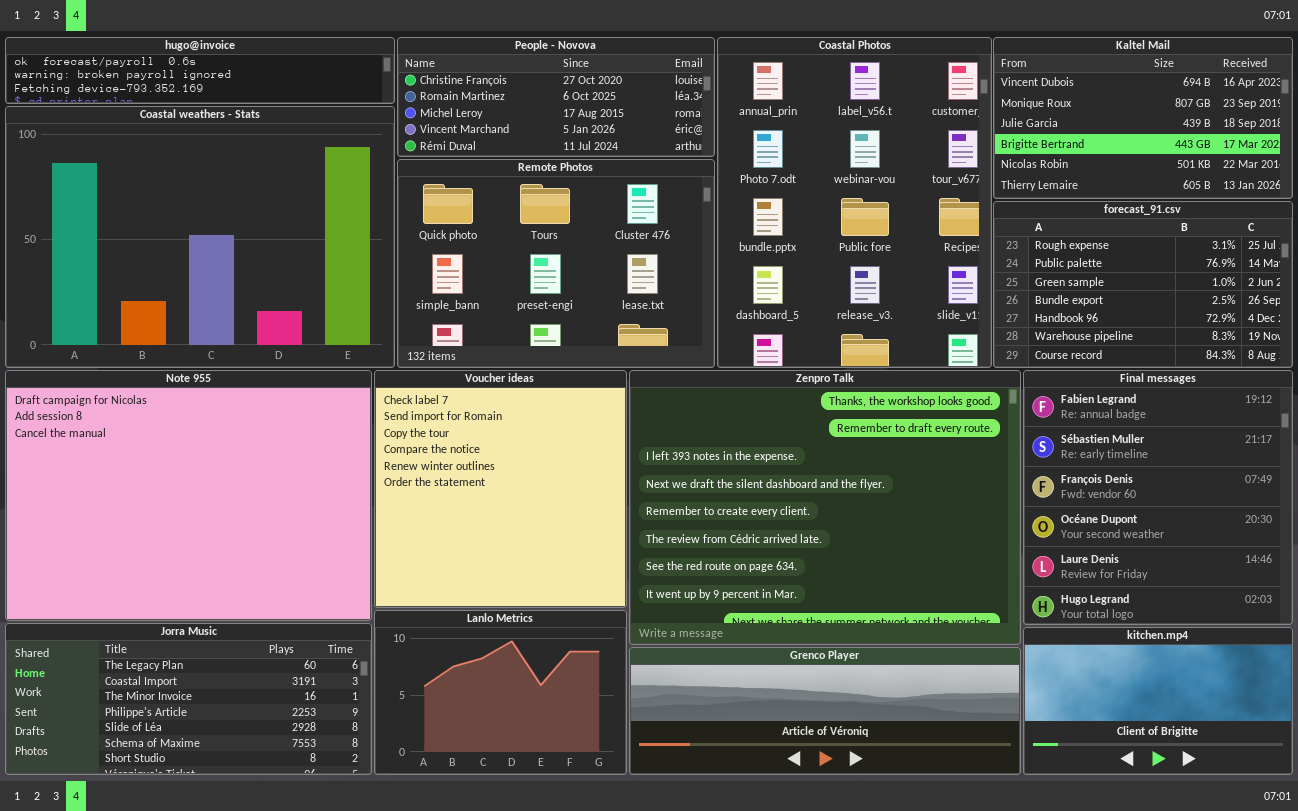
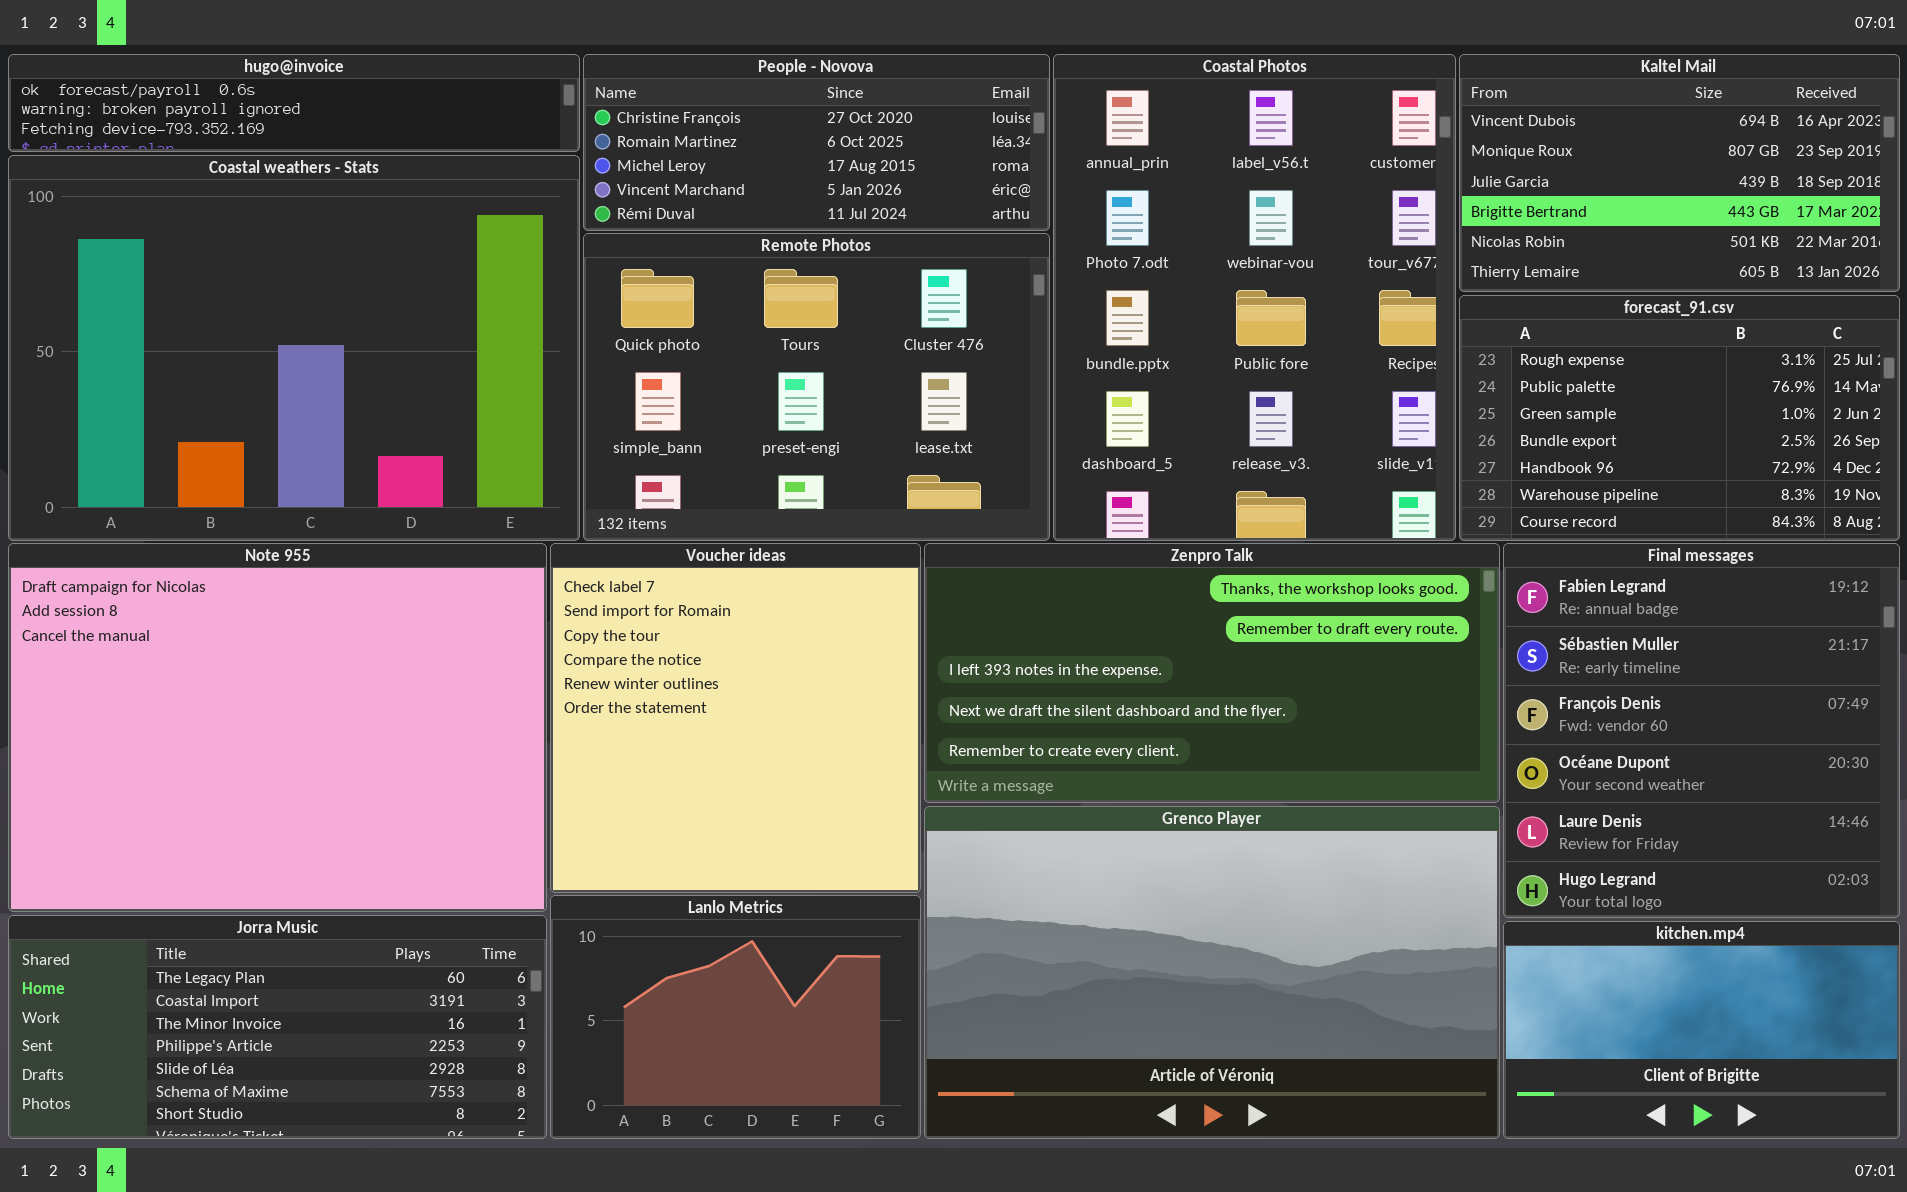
Zenpro Talk: [629,370,1021,645] -> [924,543,1500,803], resized
Grenco Player: [629,647,1021,775] -> [924,806,1500,1139], resized

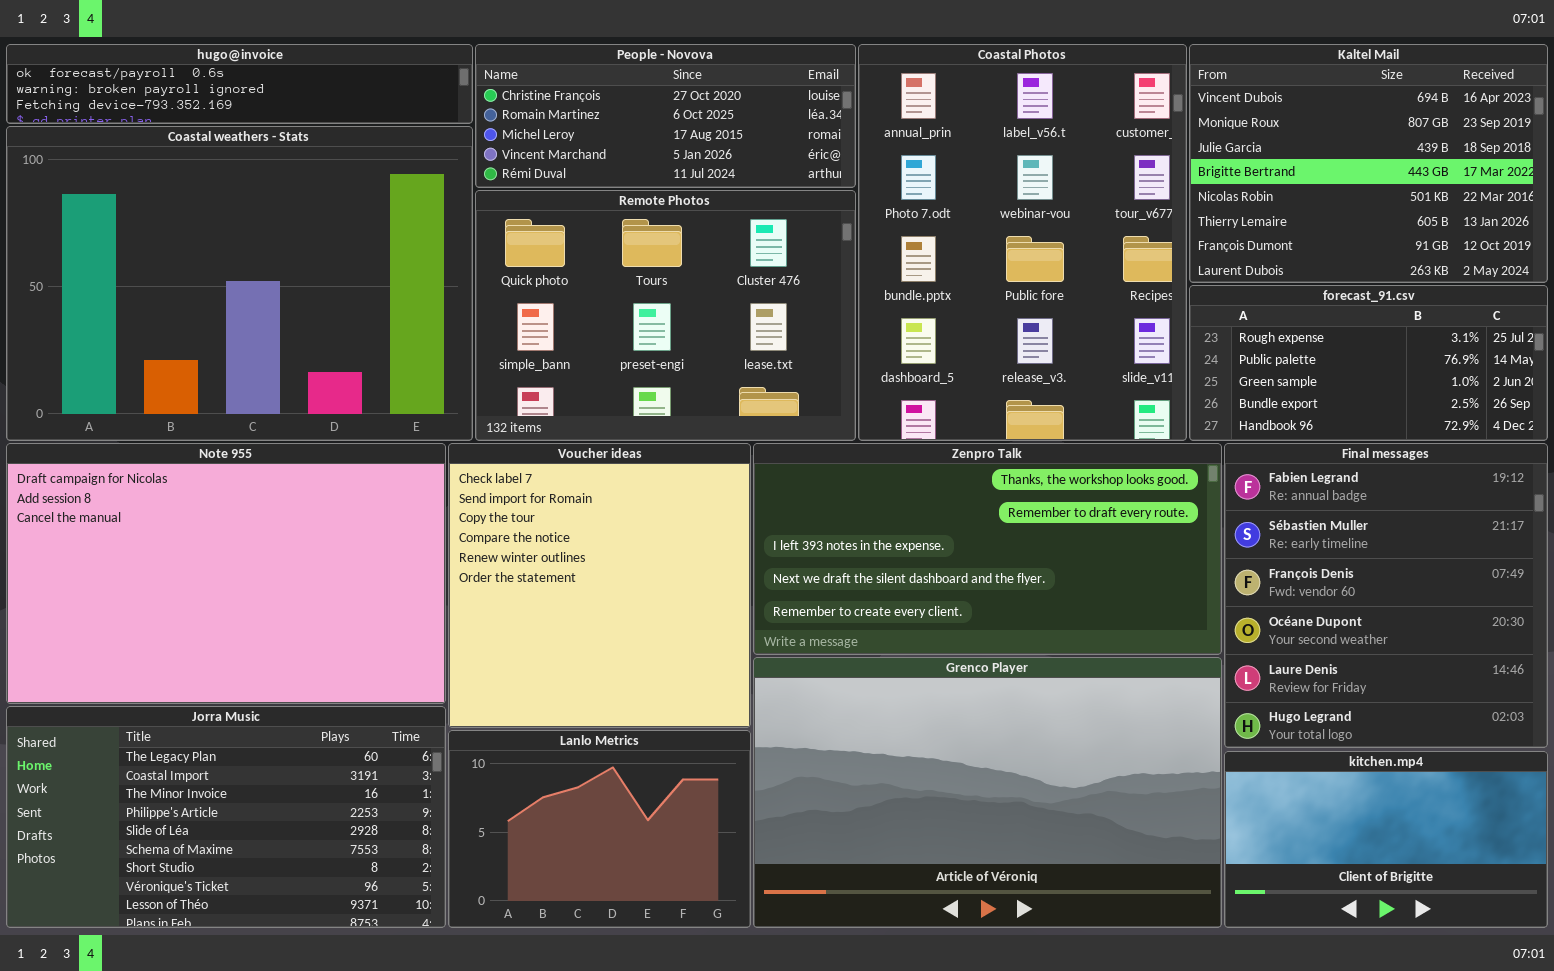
Kaltel Mail: [1459,54,1900,292] -> [1189,44,1548,283], resized
forecast_91.csv: [1459,295,1900,541] -> [1189,285,1548,441], resized
Note 955: [8,543,547,912] -> [6,443,446,704], resized
Jorra Music: [8,915,547,1139] -> [6,706,446,928], resized

